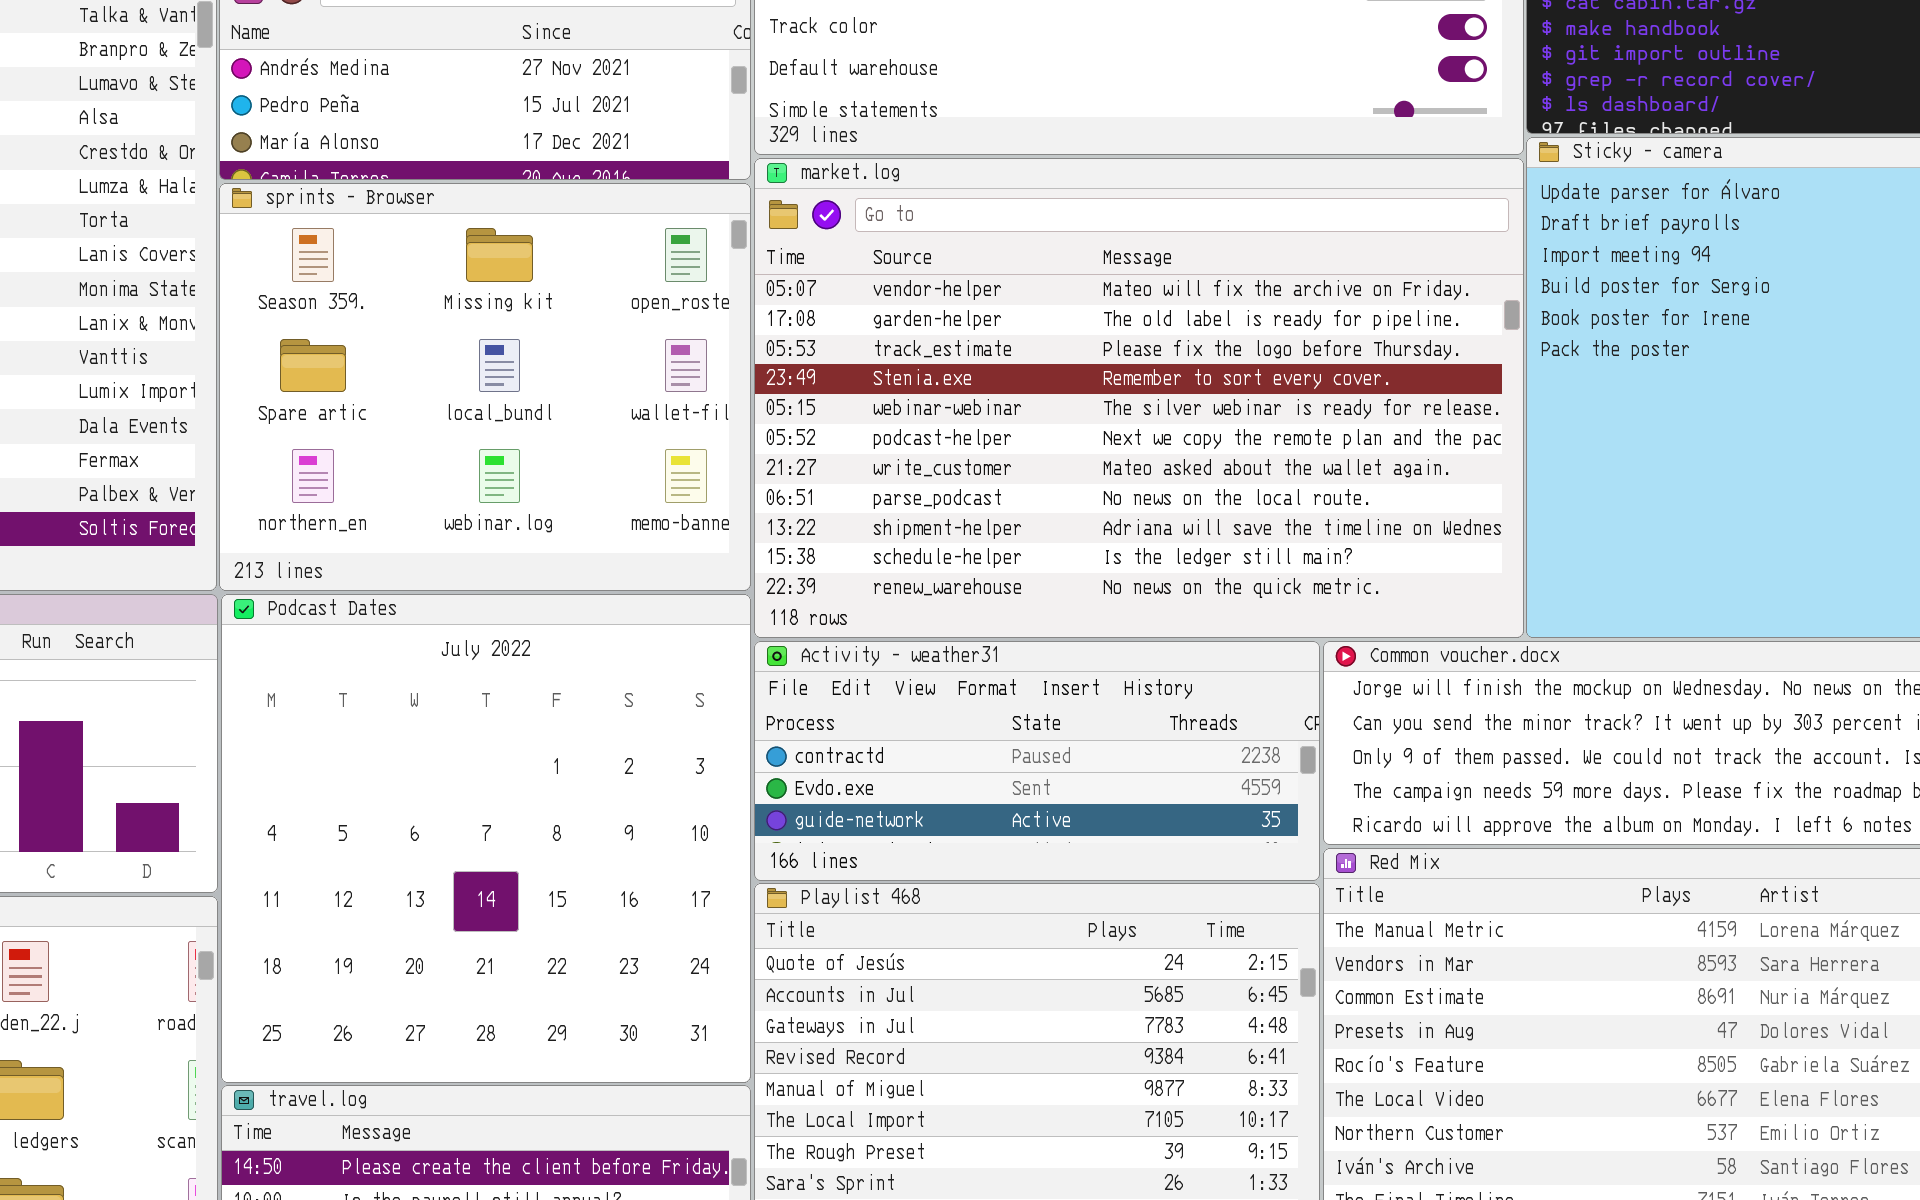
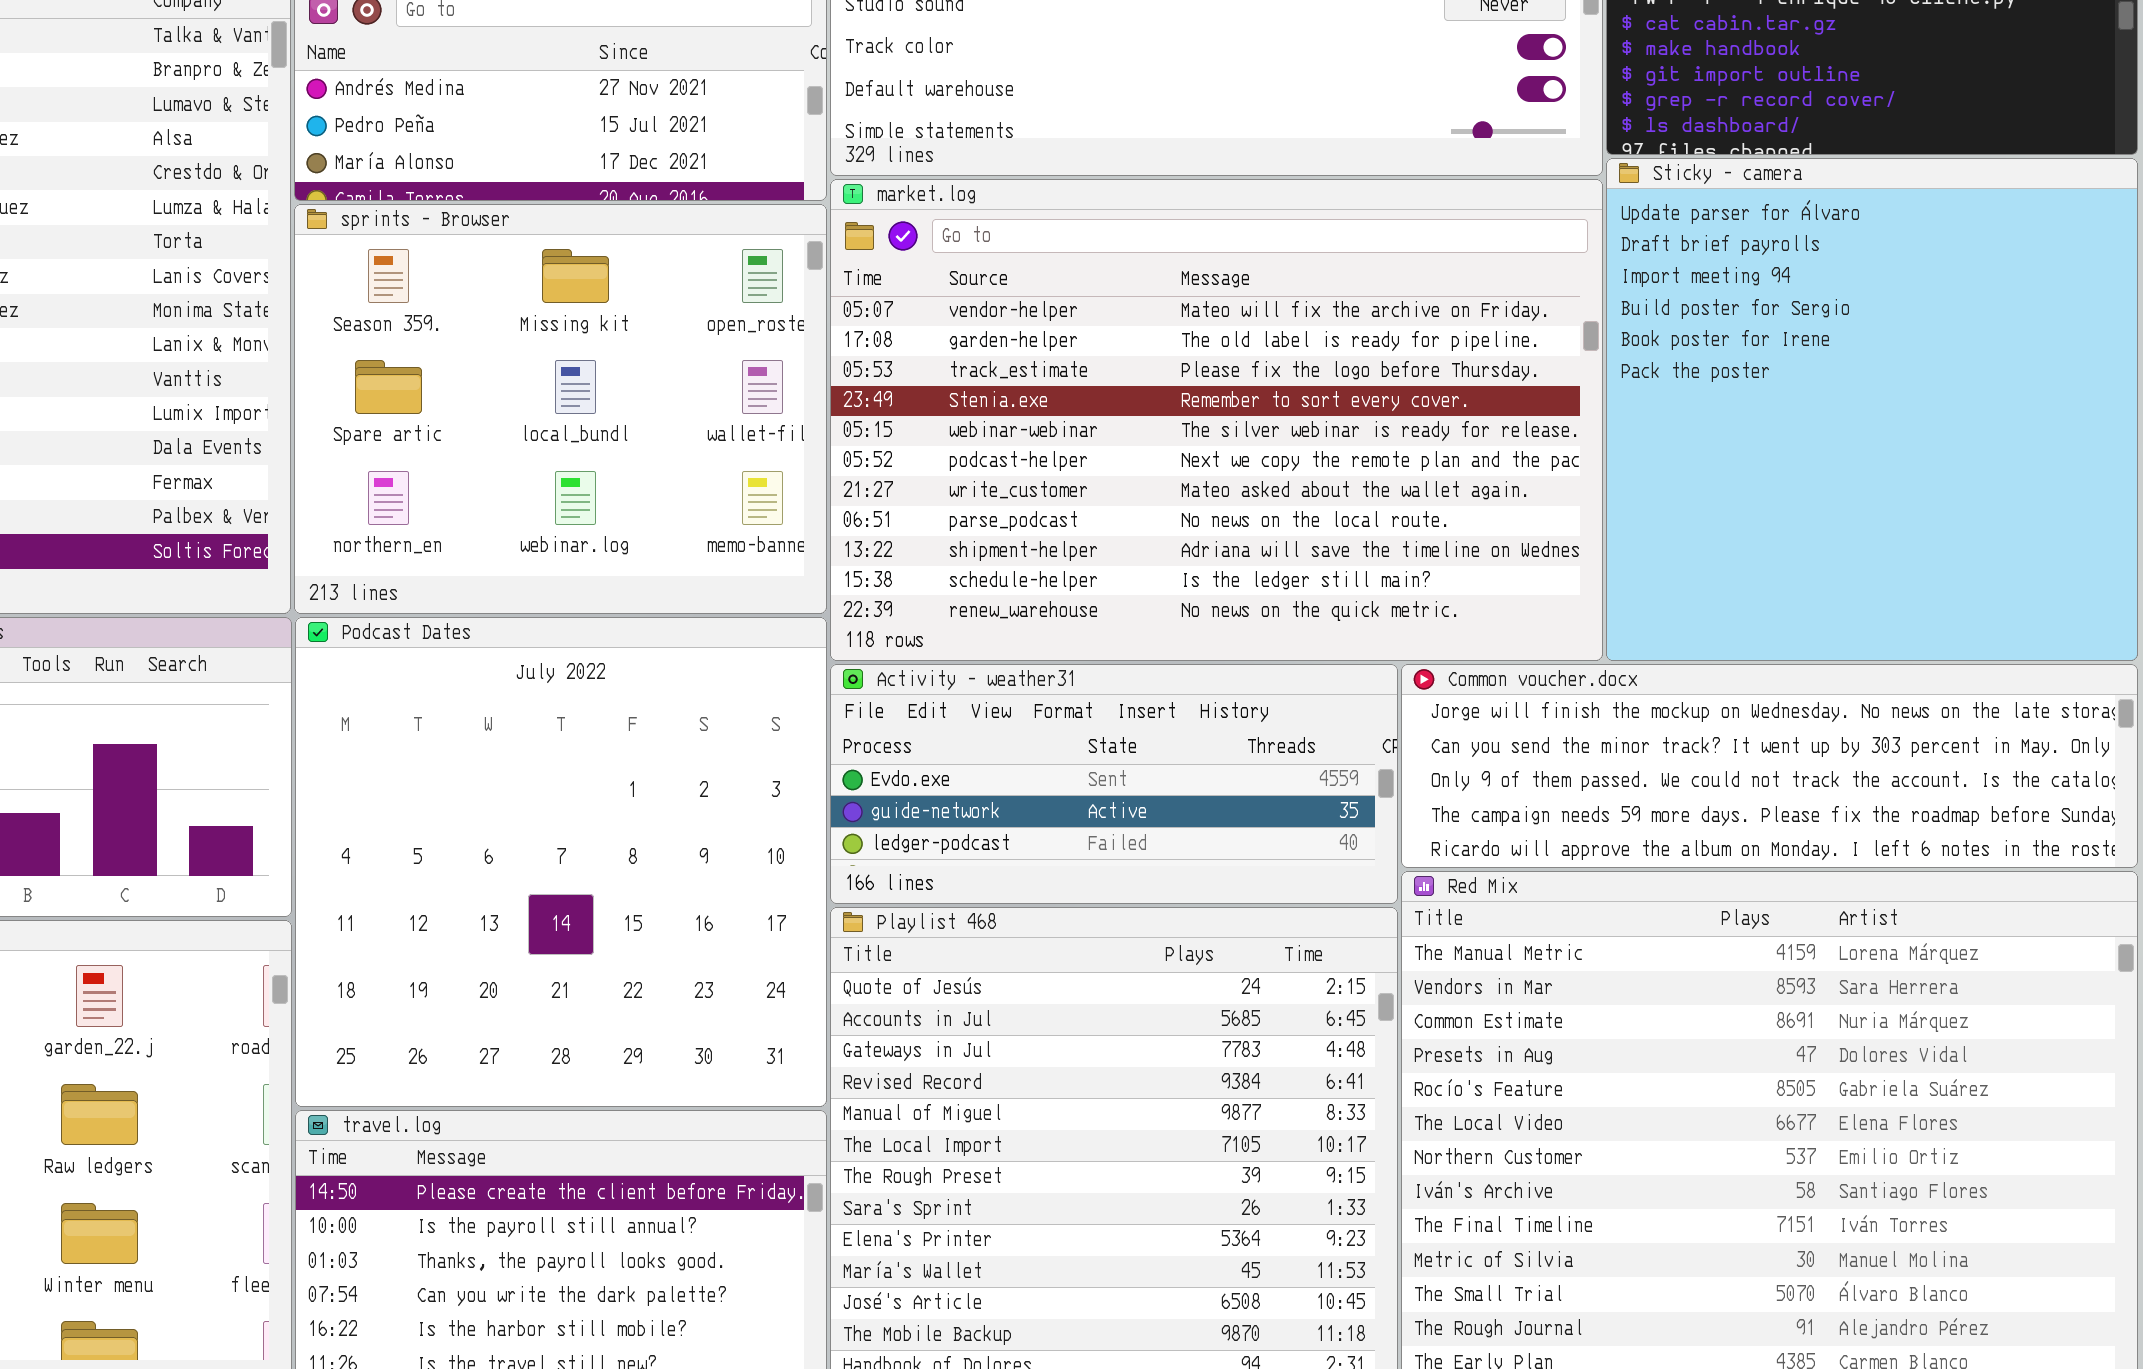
Activity - weather31: [754,641,1320,881] -> [830,664,1398,904], scrolled down 1 row

